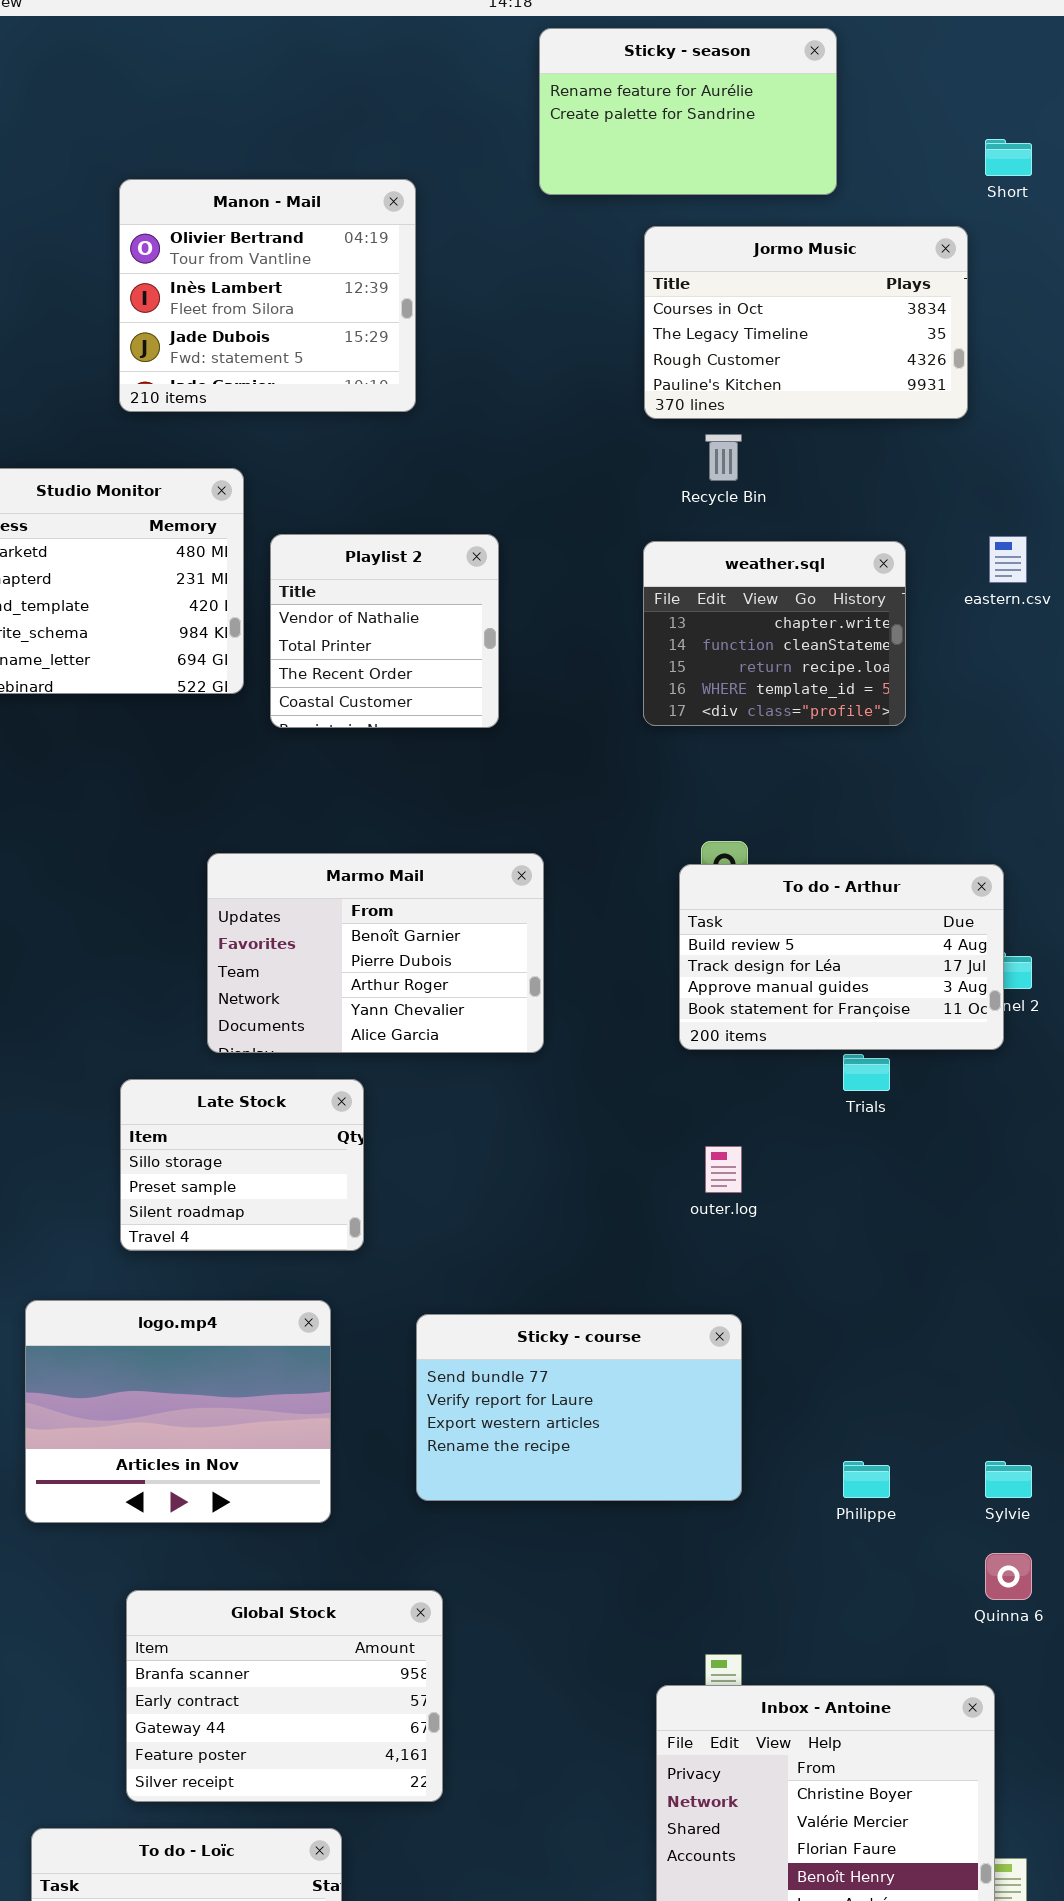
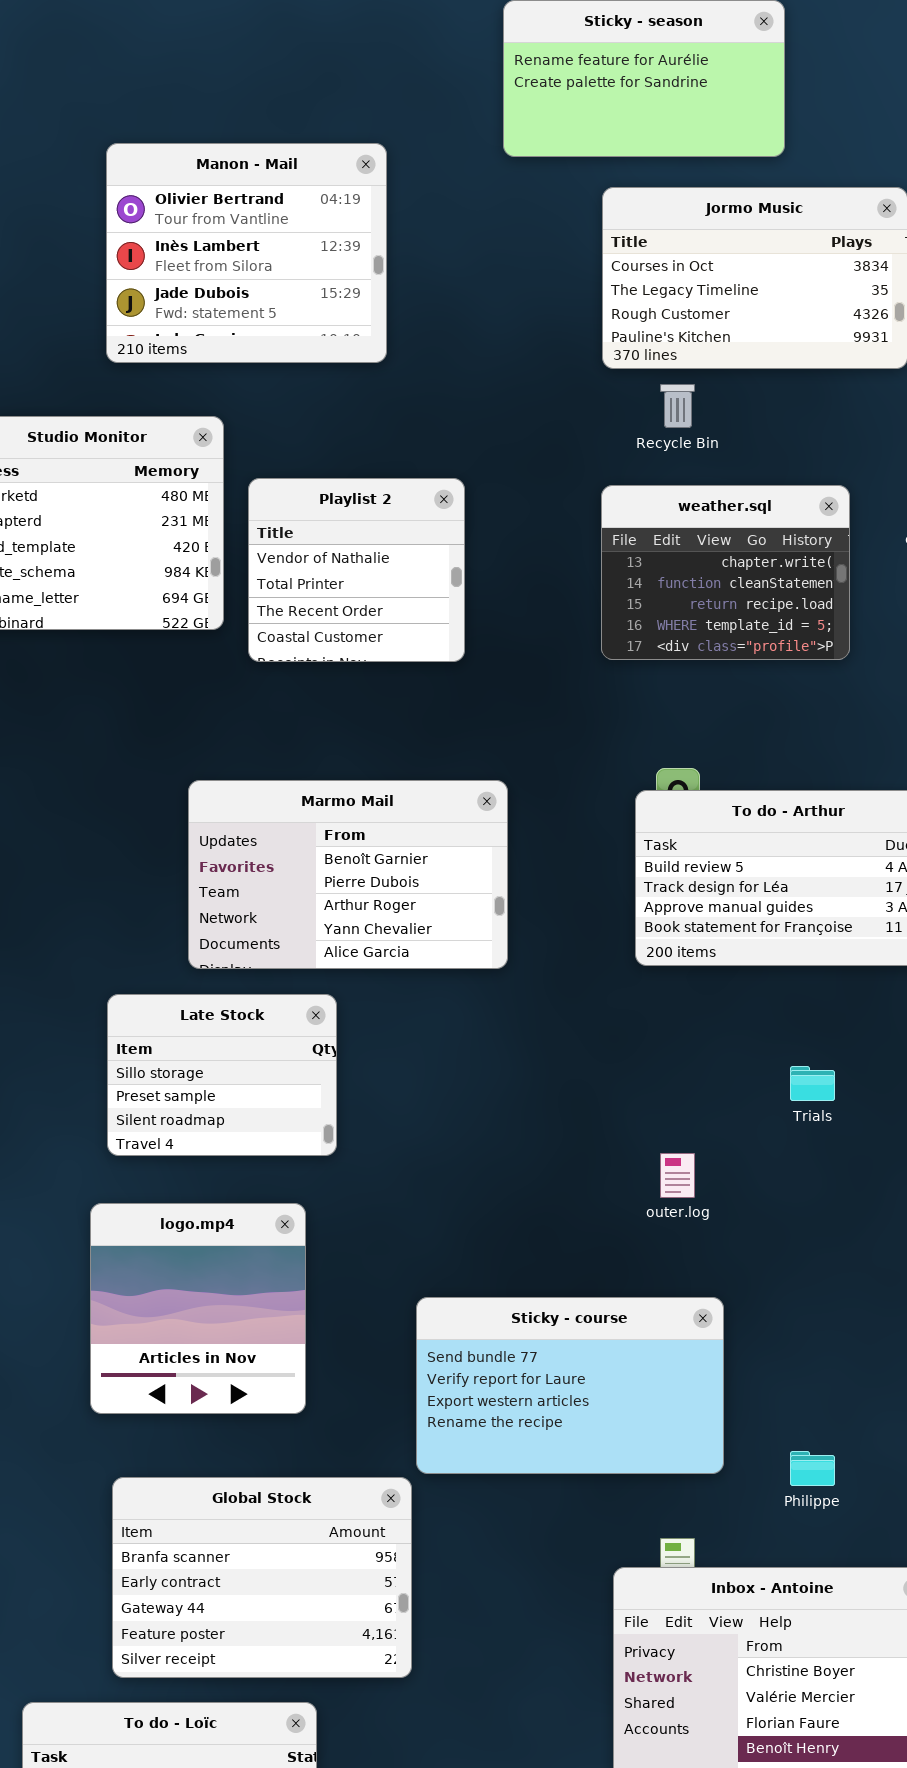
Trials: [843,1054,890,1091] -> [790,1066,835,1101], moved
outer.log: [705,1146,742,1193] -> [660,1153,695,1198], moved
logo.mp4: [25,1300,331,1523] -> [90,1203,306,1414], resized
Sticky - course: [416,1314,742,1501] -> [416,1297,724,1474], moved
Philippe: [843,1461,890,1498] -> [790,1451,835,1486], moved

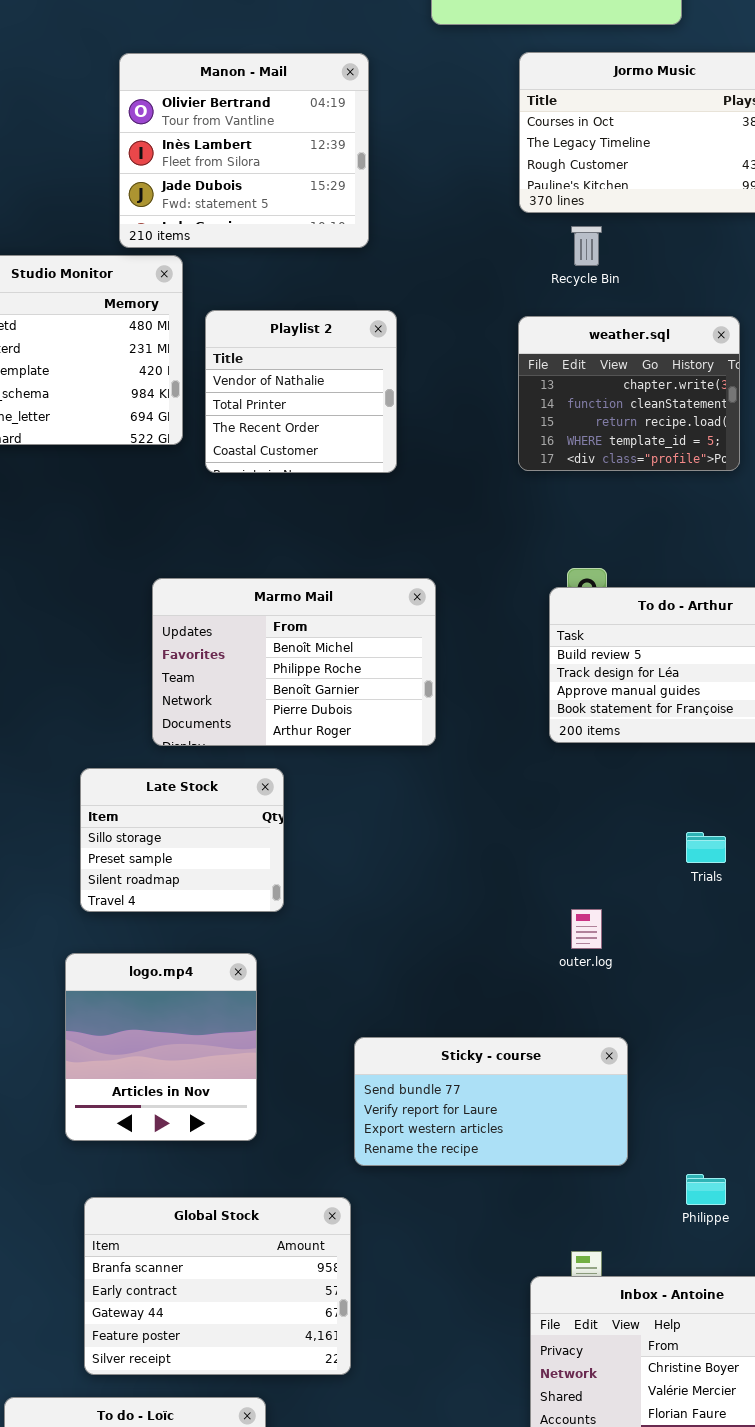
Manon - Mail: [106,143,387,363] -> [119,53,369,248], moved
Marmo Mail: [188,780,508,969] -> [152,578,436,746], scrolled up 2 rows
Sticky - course: [416,1297,724,1474] -> [354,1037,628,1166], resized

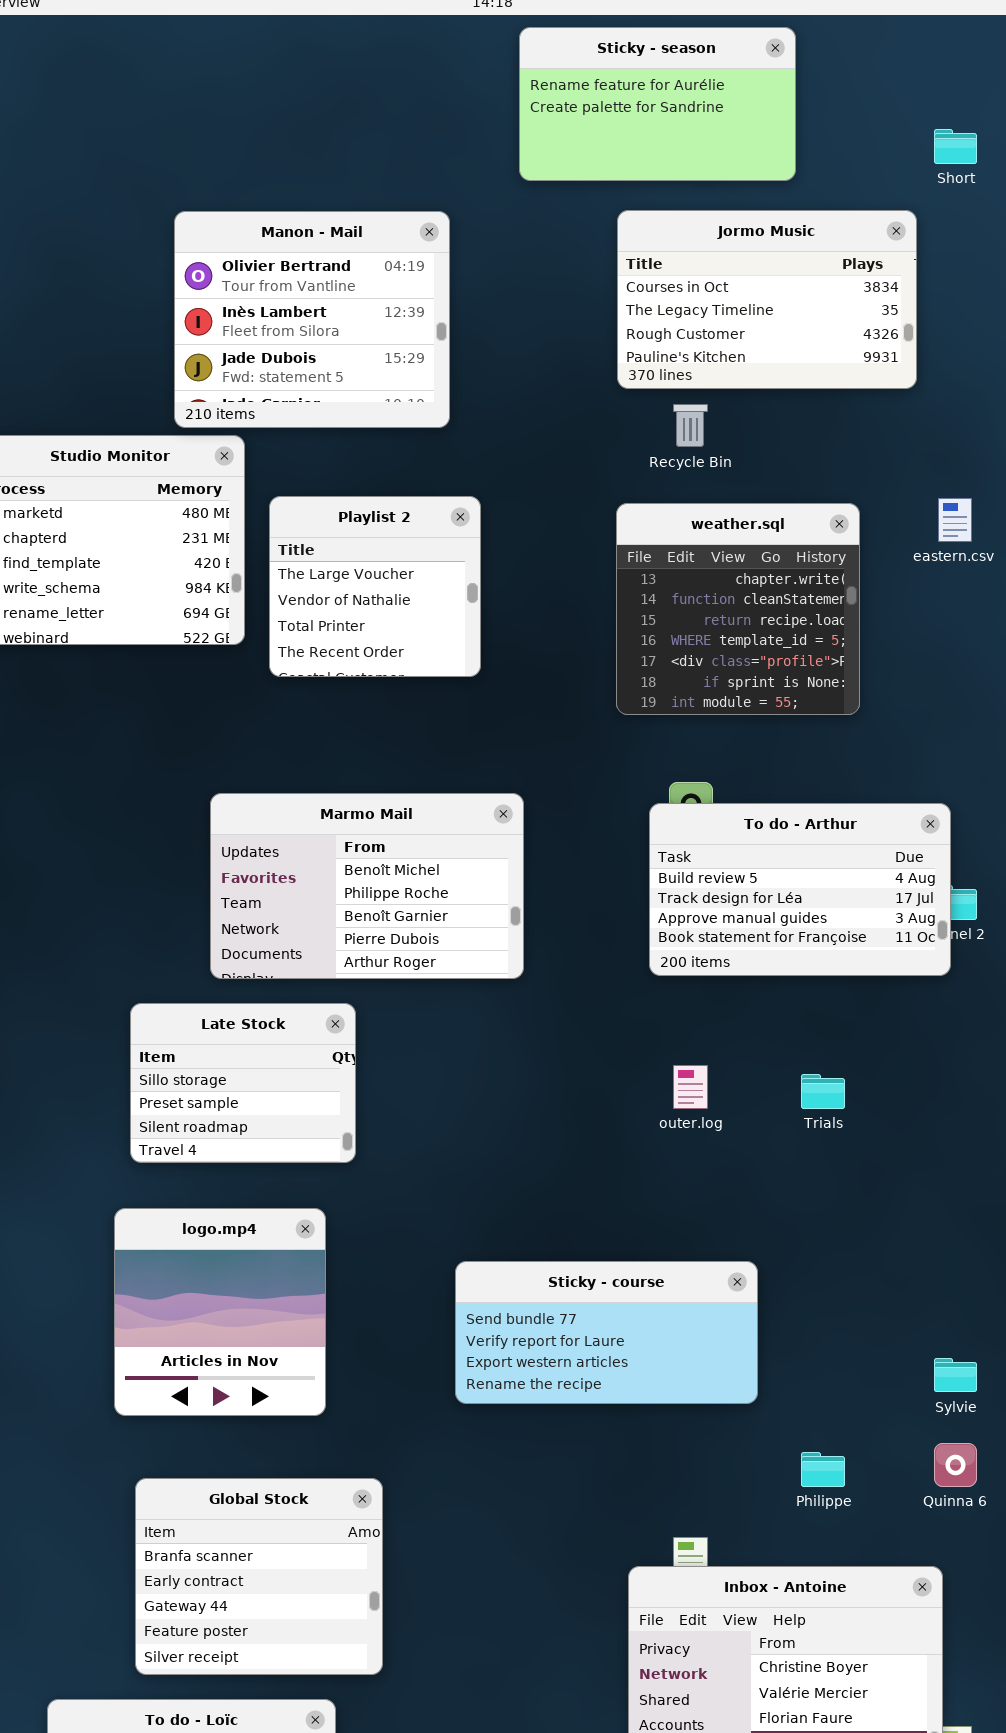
Playlist 2: [205,310,397,473] -> [269,496,481,677], scrolled up 1 row
weather.sql: [518,316,740,471] -> [616,503,860,715], resized
outer.log: [571,909,602,949] -> [673,1065,708,1109], moved
Sticky - course: [354,1037,628,1166] -> [455,1261,758,1404], moved
Global Stock: [84,1197,351,1375] -> [135,1478,383,1675], resized

